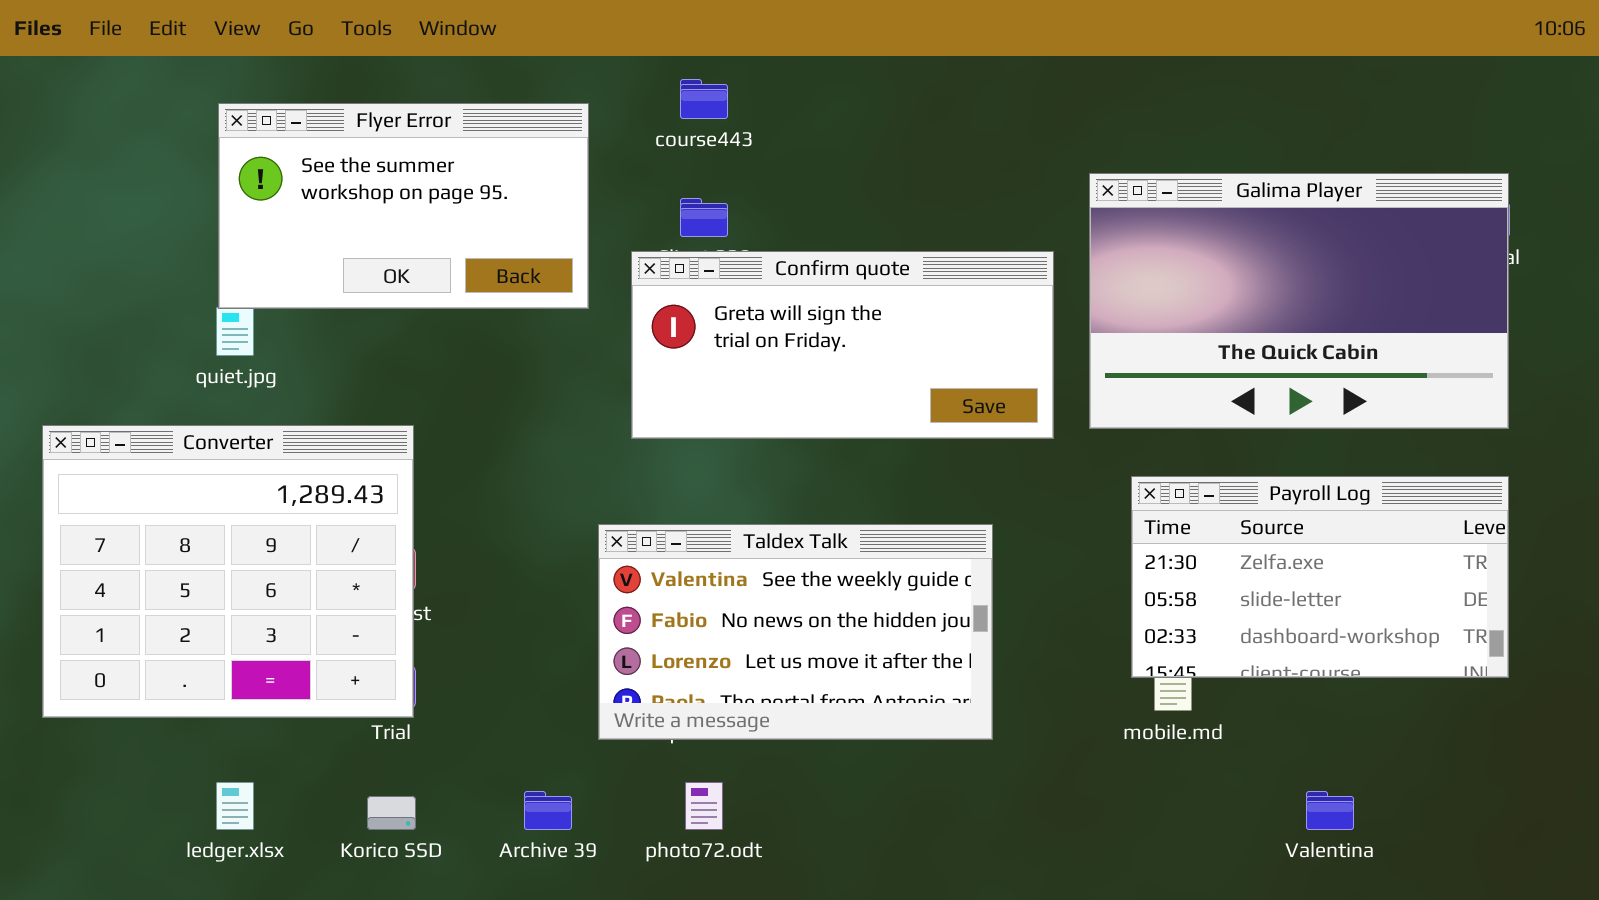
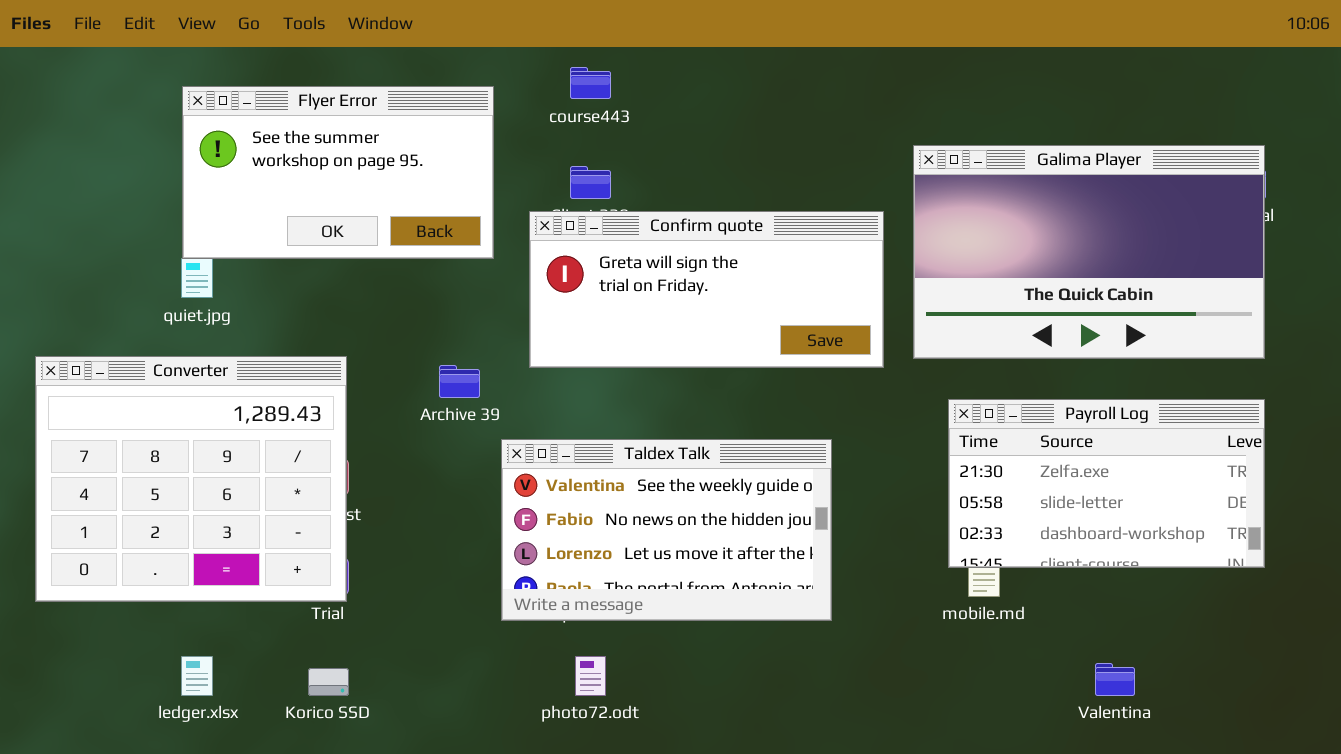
Archive 39: [524,791,572,830] -> [439,365,480,398], moved

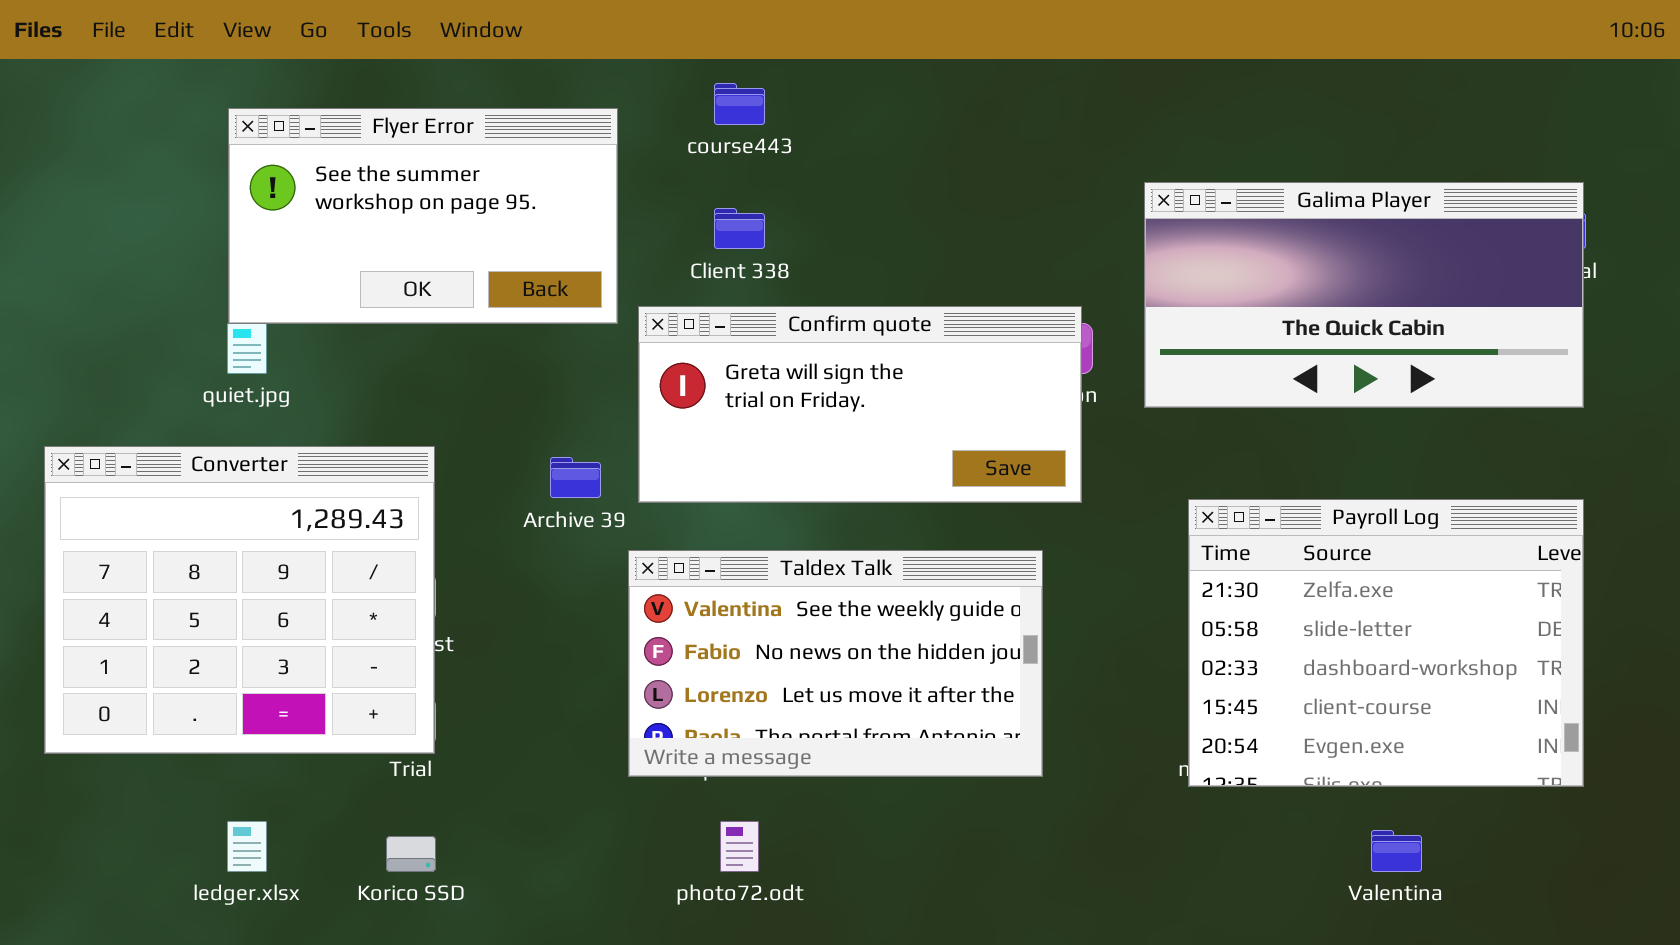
Galima Player: [913,145,1265,359] -> [1144,182,1584,408], resized
Confirm quote: [529,211,884,368] -> [638,306,1082,503], moved
Payroll Log: [948,399,1265,568] -> [1188,499,1584,787], resized

